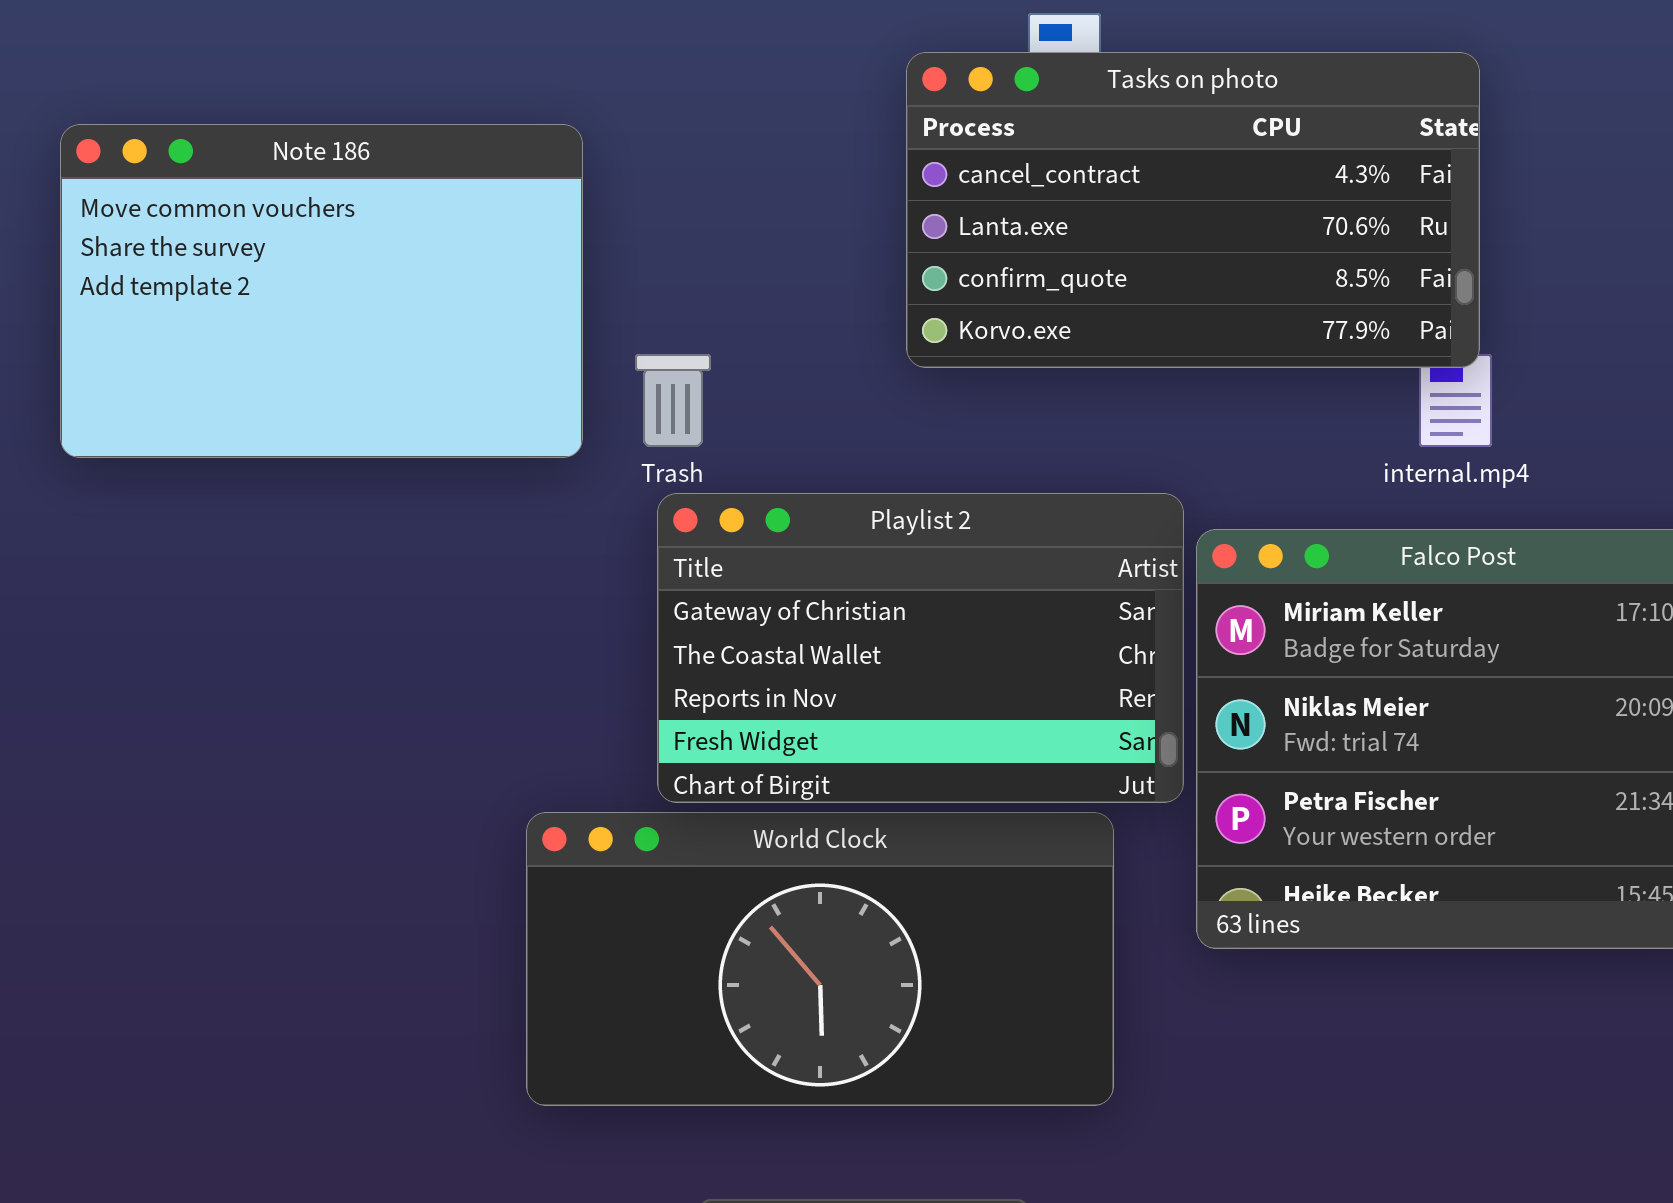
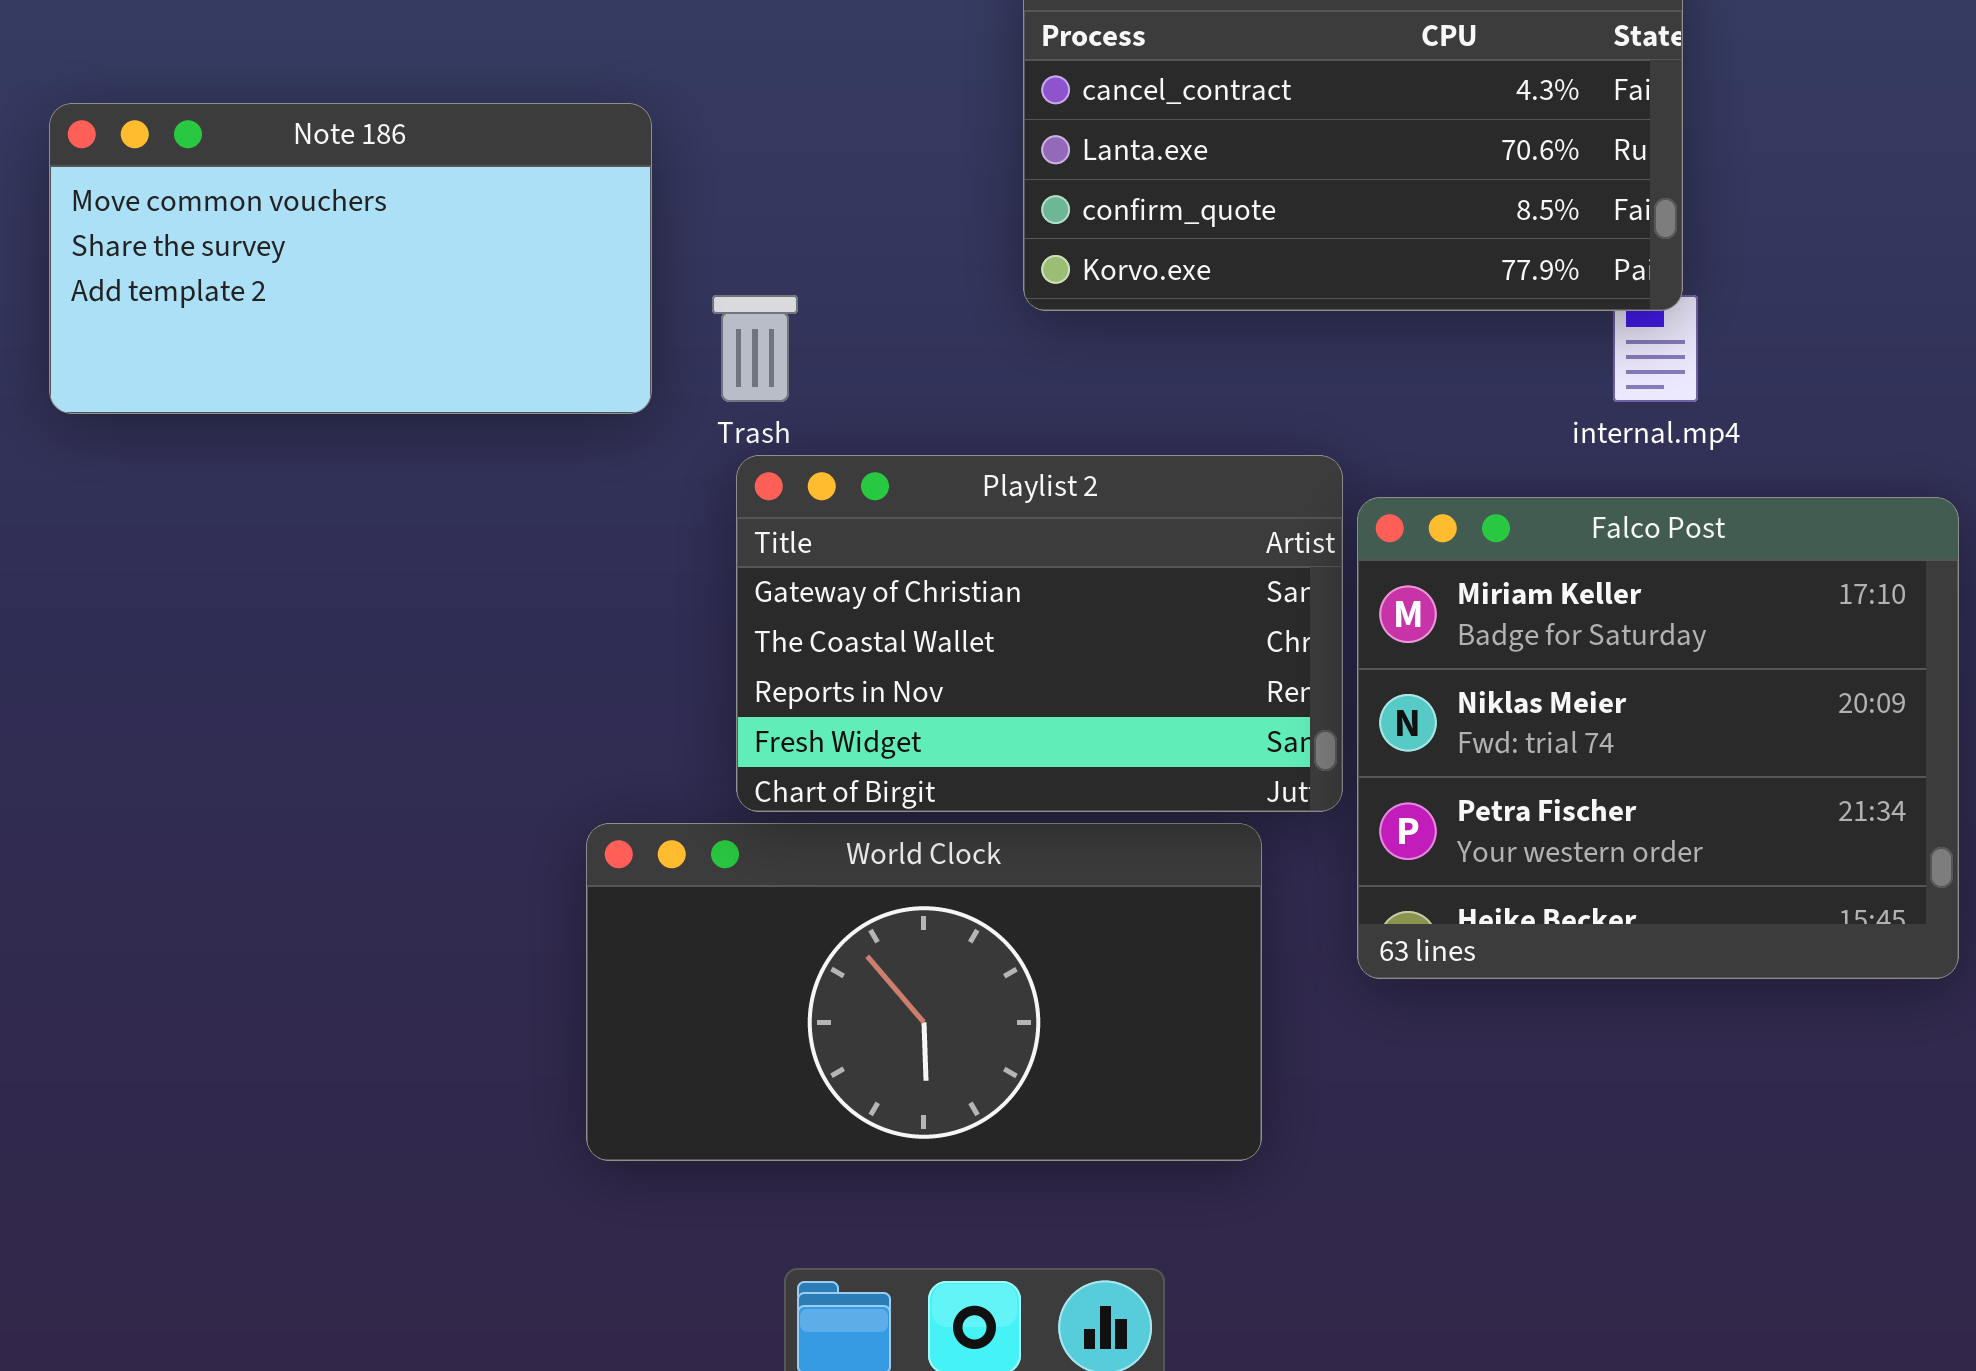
Note 186: [60,124,583,458] -> [49,103,652,414], resized

